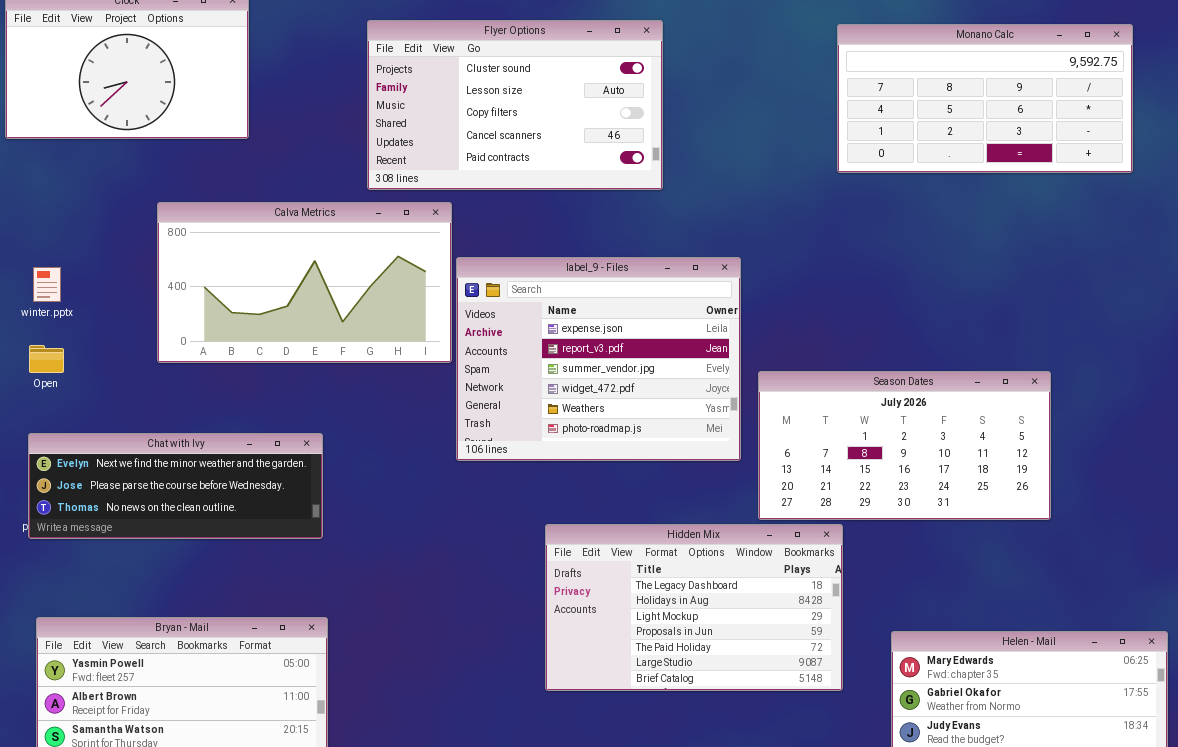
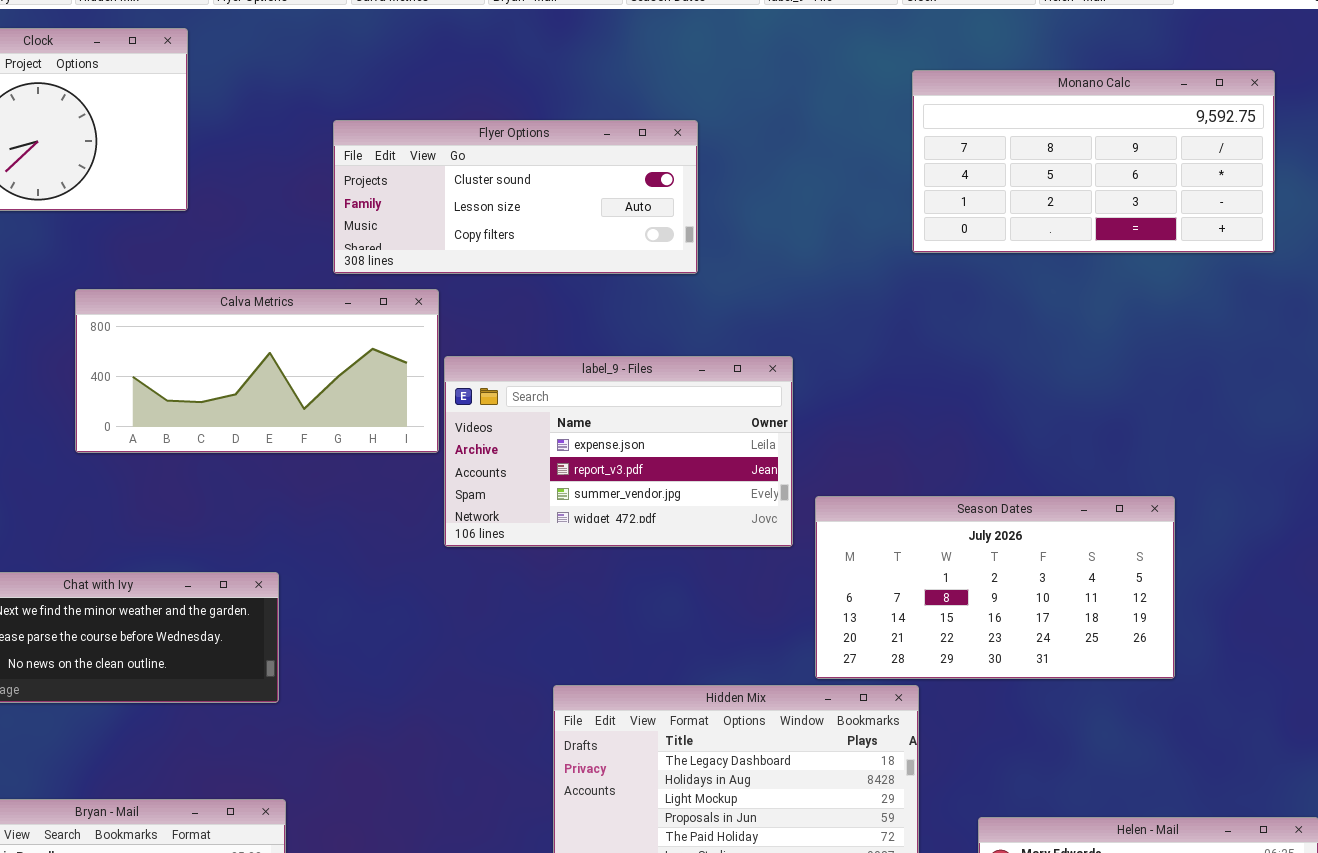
Flyer Options: [367,20,663,190] -> [333,120,698,274], resized
Calva Metrics: [157,202,452,363] -> [75,289,439,453], resized
label_9 - Files: [456,257,741,461] -> [444,356,793,547], resized

